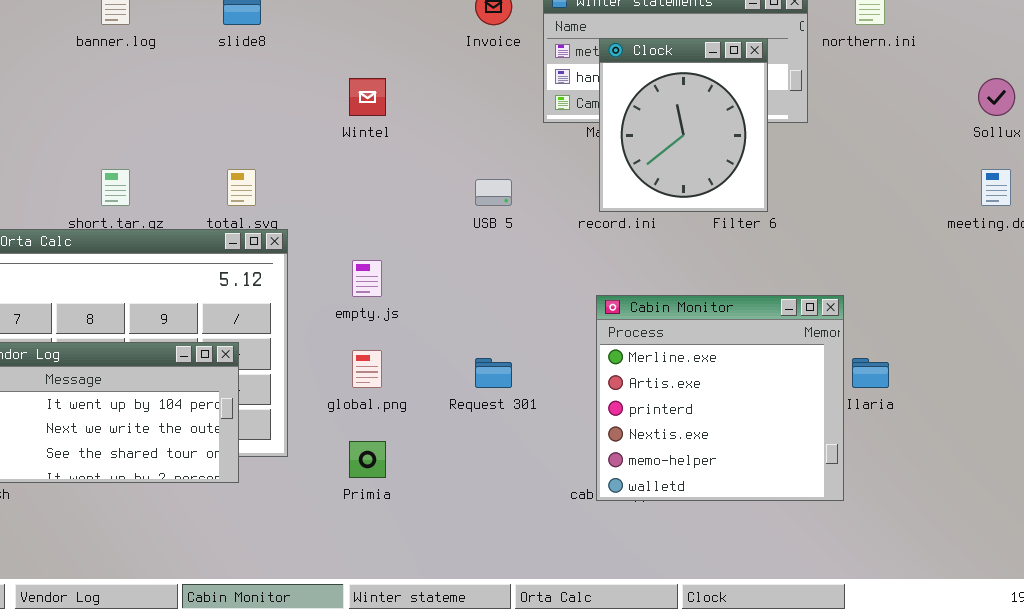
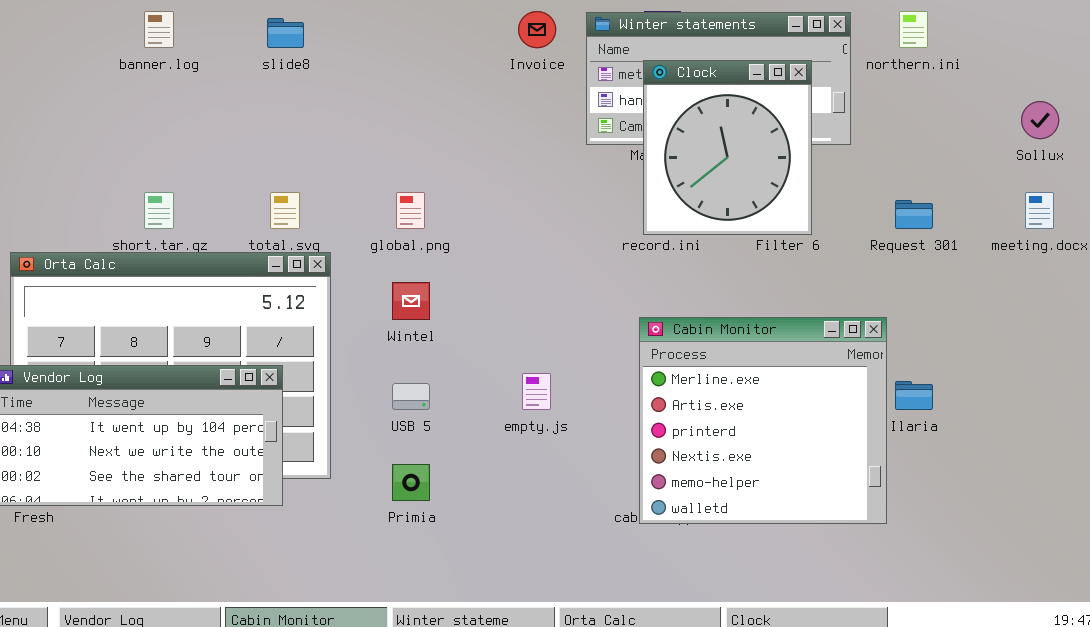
Wintel: [349,78,386,116] -> [392,282,430,320], moved
USB 5: [475,179,512,206] -> [392,383,430,410], moved
empty.js: [352,260,382,297] -> [522,373,551,410], moved
global.png: [352,350,382,388] -> [396,192,425,229], moved
Request 301: [475,358,512,388] -> [895,200,933,229], moved

